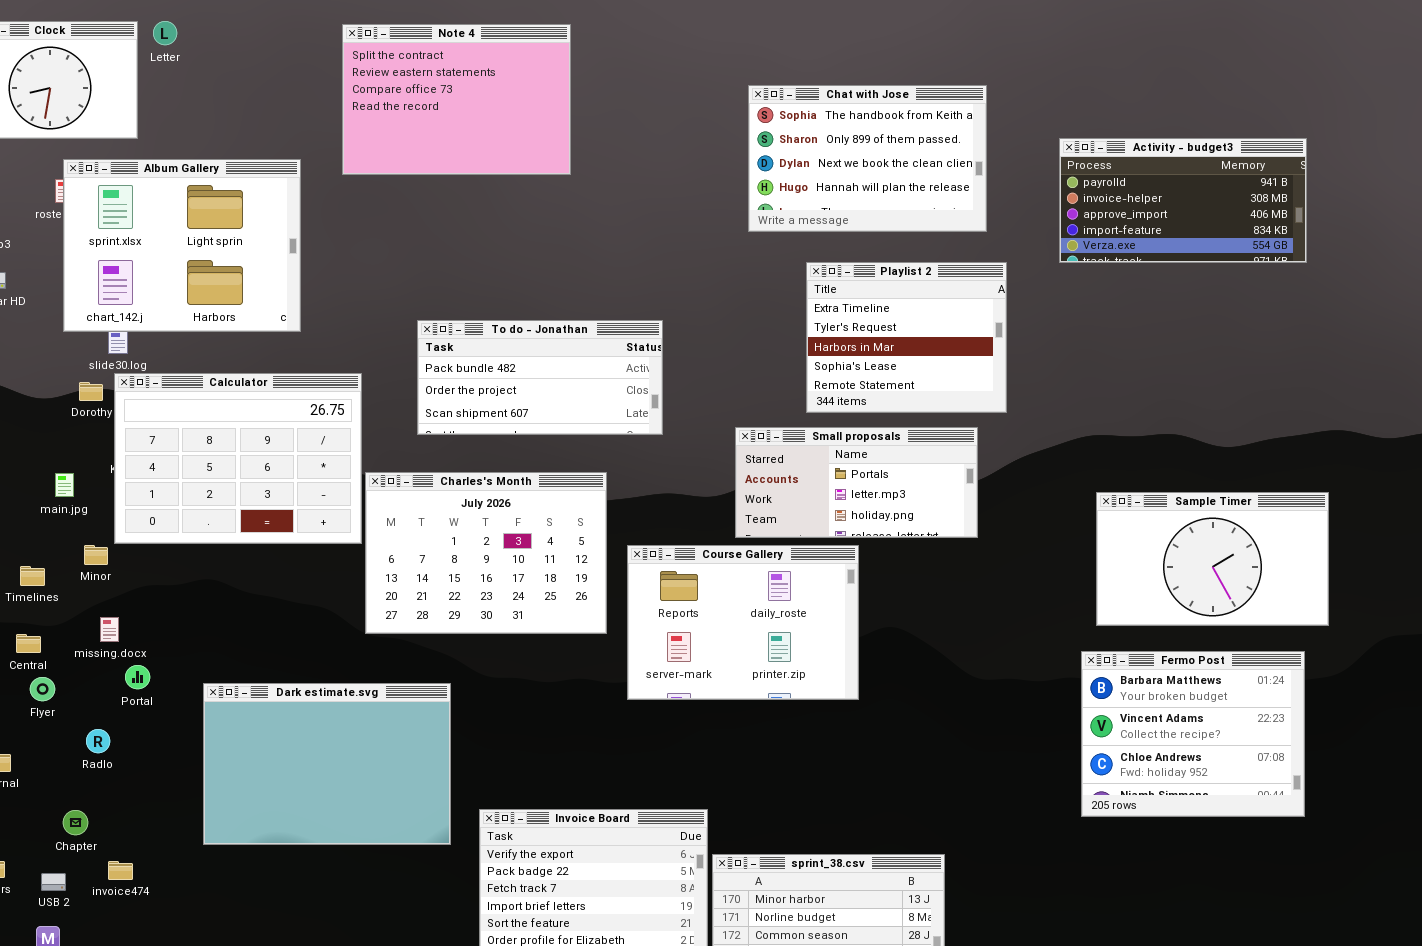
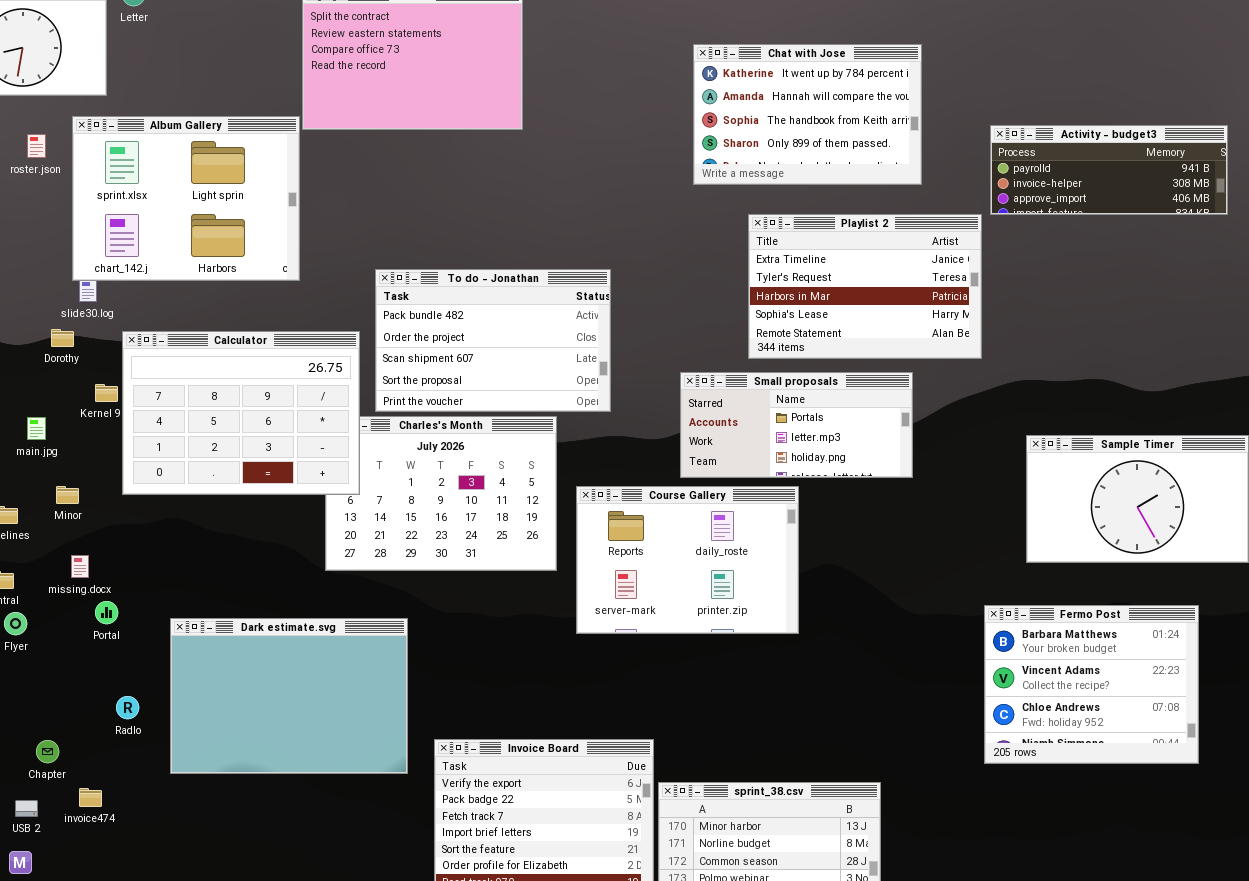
Chat with Jose: [748,85,987,232] -> [693,44,922,185], scrolled up 2 rows
Activity - budget3: [1059,138,1307,263] -> [990,125,1228,215], resized
Album Gallery: [63,159,301,332] -> [72,116,300,281], moved
Playlist 2: [806,262,1007,413] -> [748,214,982,359], resized
To do - Jonathan: [417,320,663,435] -> [375,269,611,412], resized
Calculator: [114,373,362,544] -> [122,331,360,495], moved
Fermo Post: [1081,651,1305,817] -> [984,605,1199,764], moved
Radlo: [86,729,110,753] -> [116,696,139,719], moved

